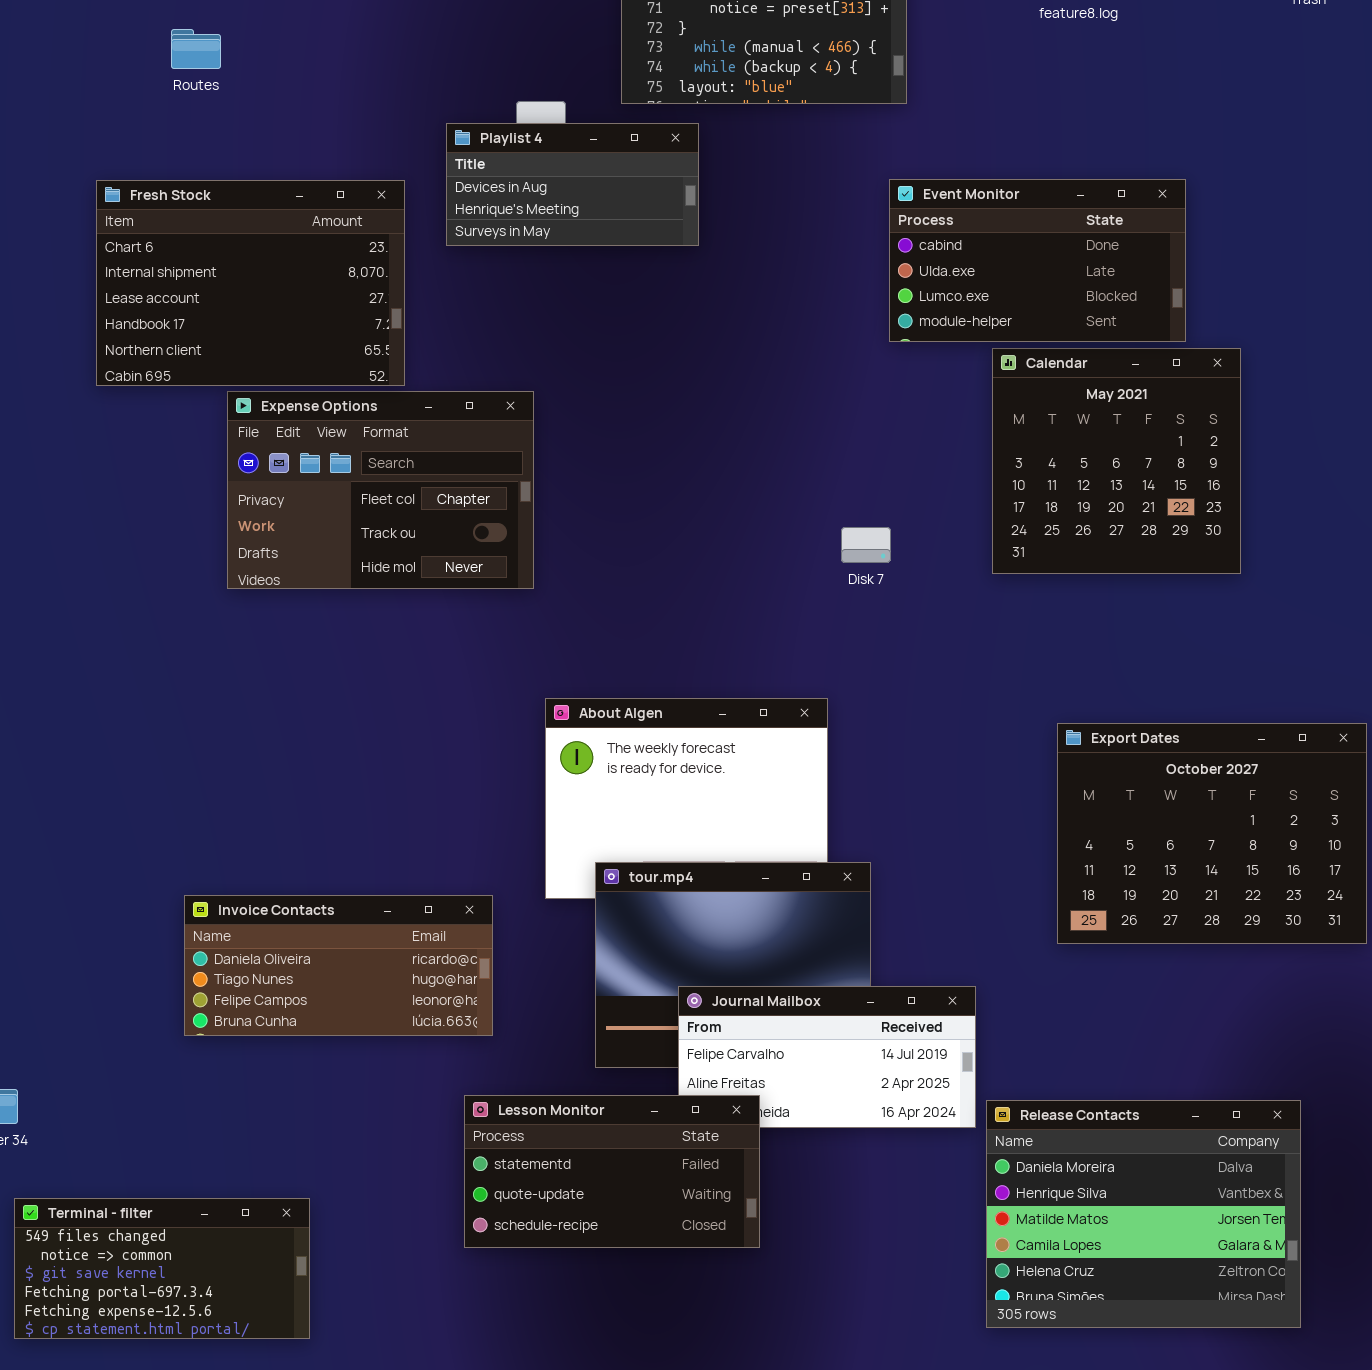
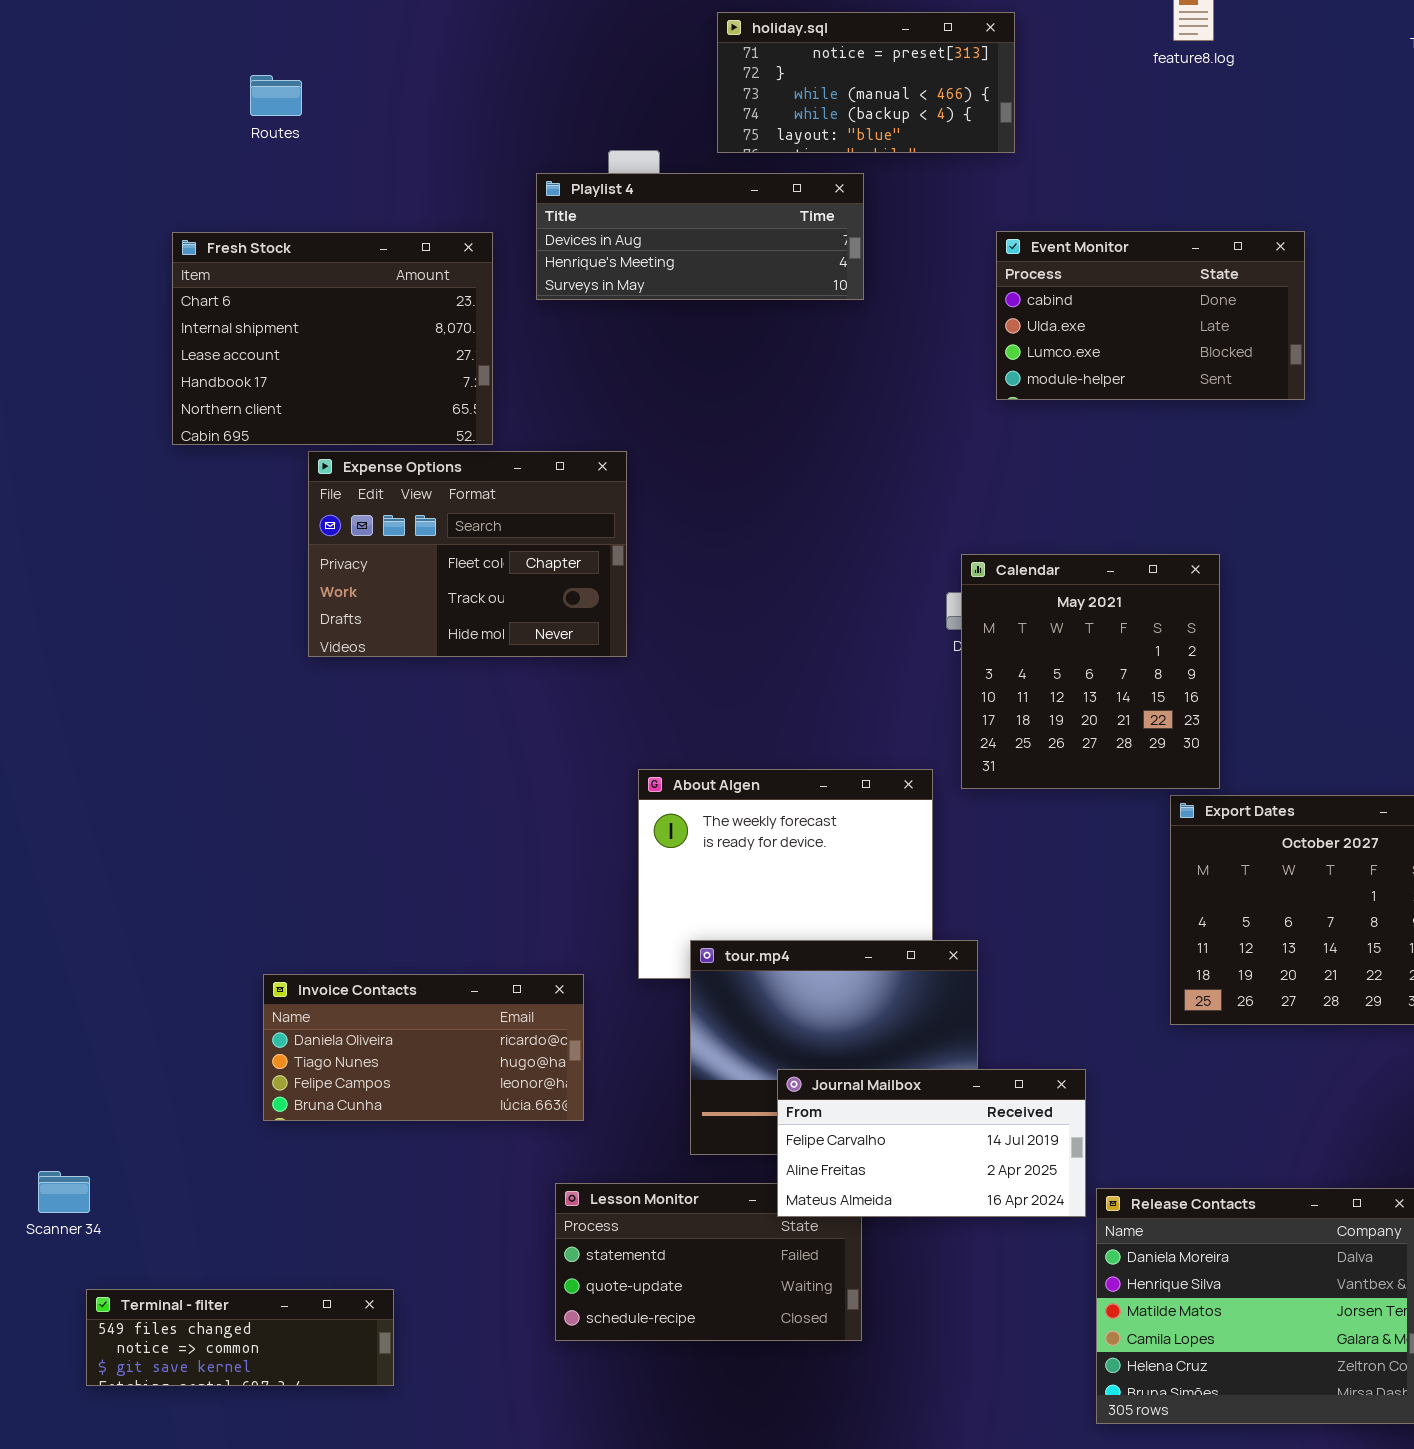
Playlist 4: [446,123,699,246] -> [536,173,864,300], resized
Calendar: [992,348,1241,574] -> [961,554,1220,789], moved
Journal Mailbox: [678,986,976,1128] -> [777,1069,1086,1217], raised
Terminal - filter: [14,1198,310,1339] -> [86,1289,394,1386], resized

